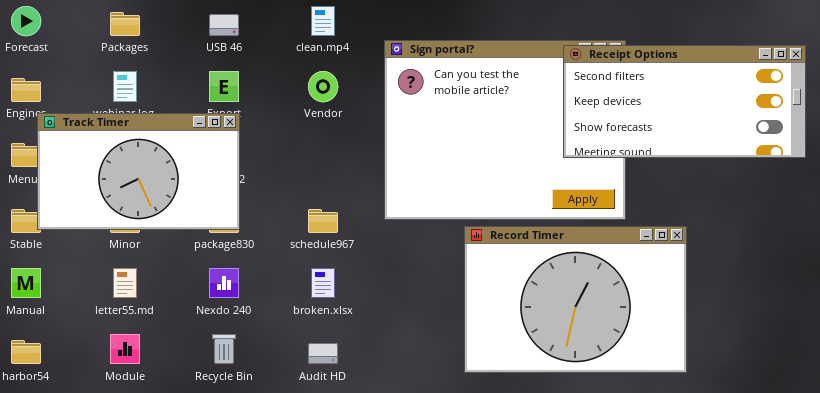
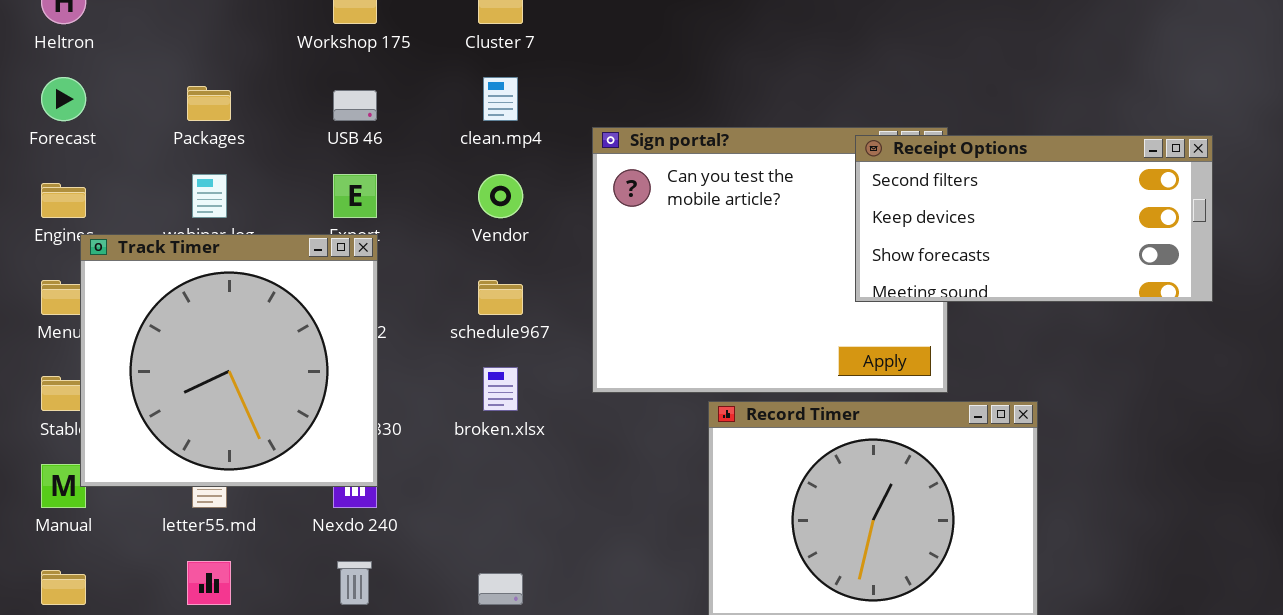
Track Timer: [37,113,240,230] -> [80,234,378,487], resized
schedule967: [308,209,338,233] -> [478,280,523,315], moved
broken.xlsx: [311,268,335,298] -> [483,367,518,411], moved

